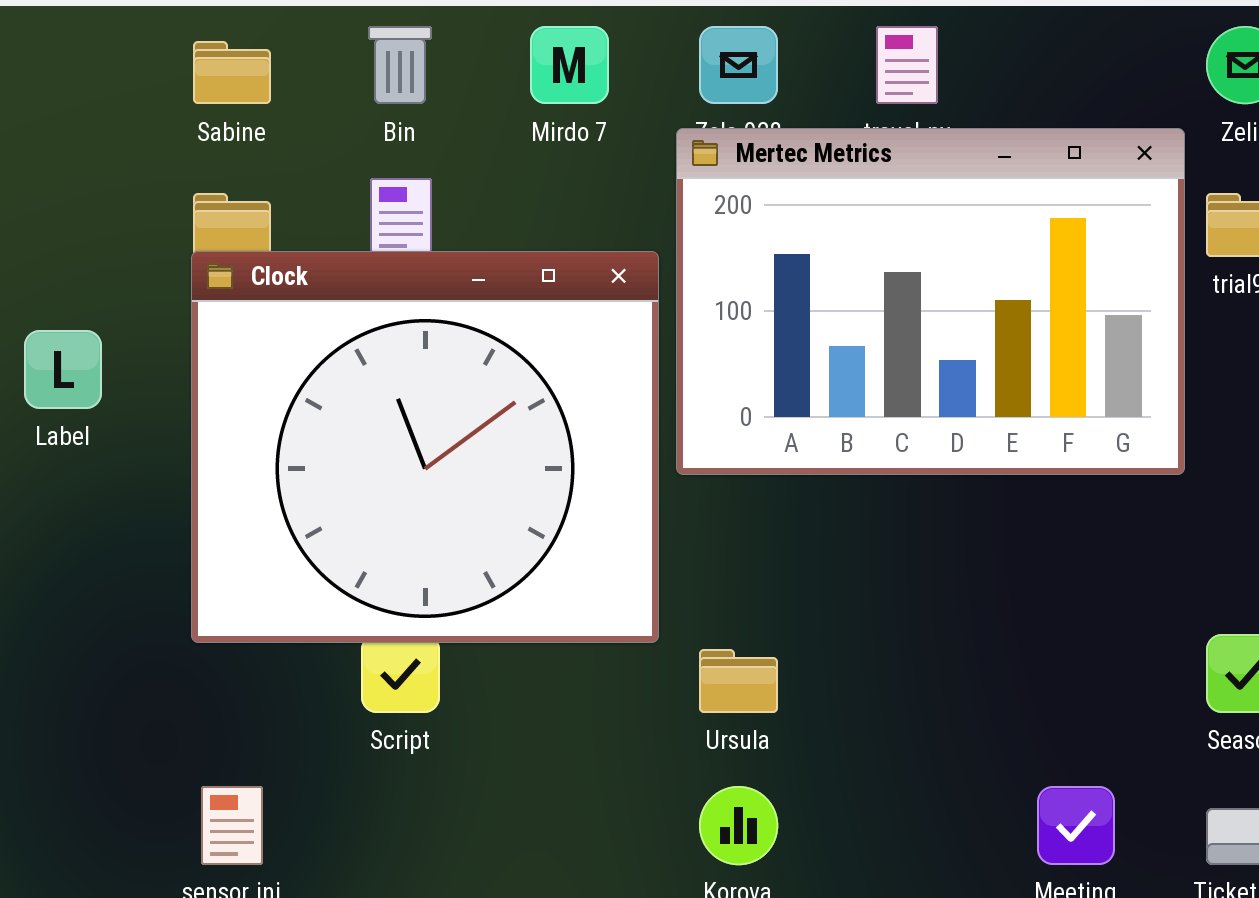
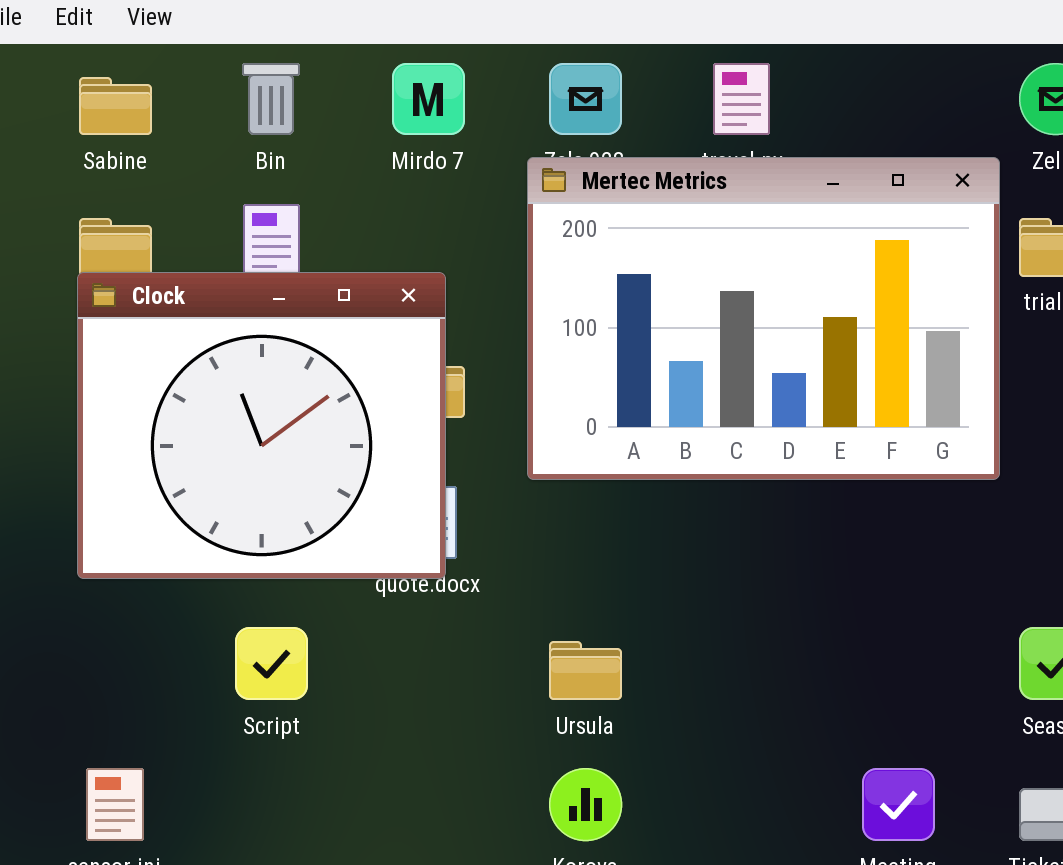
Clock: [191,251,659,643] -> [77,272,446,579], resized

